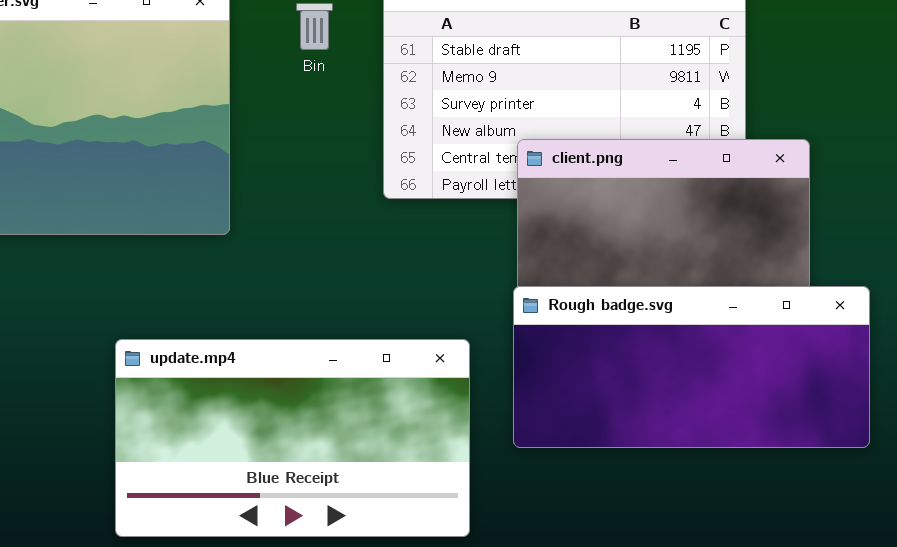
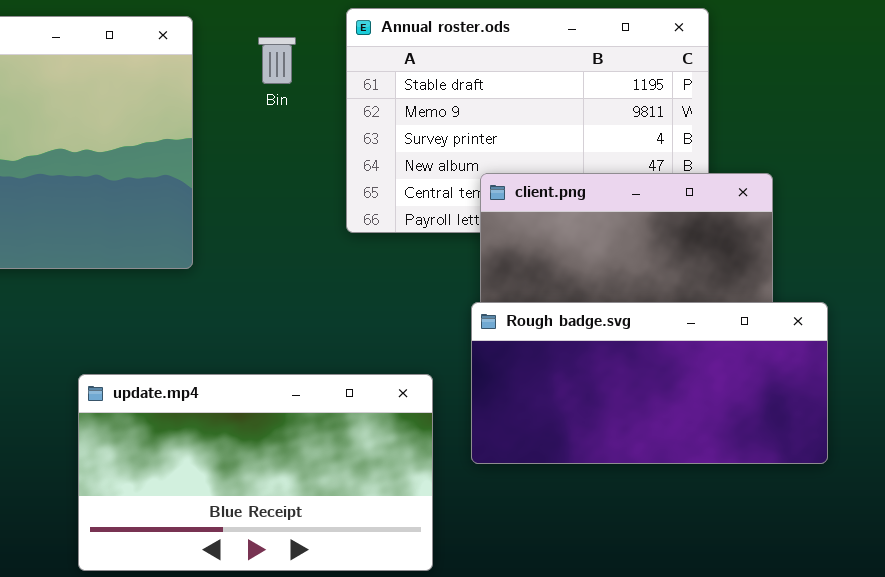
Rough badge.svg: [513,286,870,448] -> [471,302,828,464], moved

